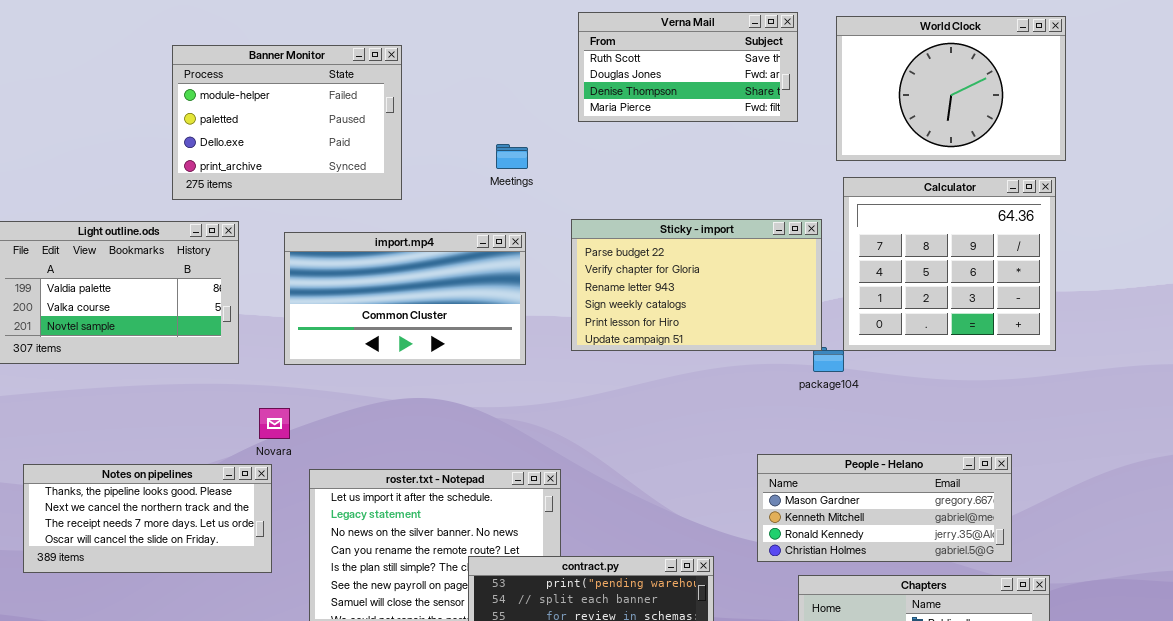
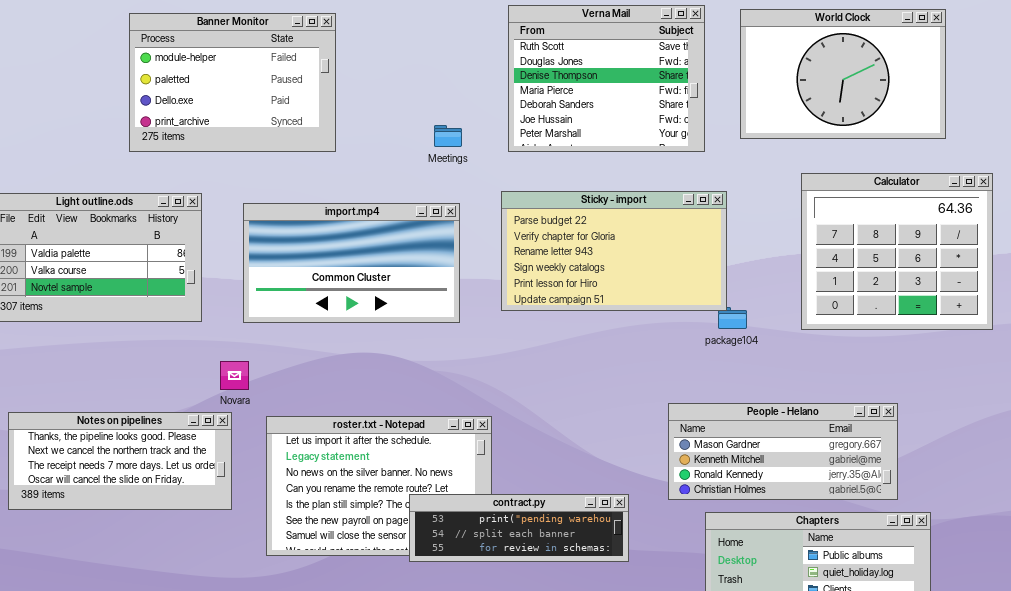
Verna Mail: [578,12,798,122] -> [508,5,705,152], resized
Banner Monitor: [172,45,402,200] -> [129,13,336,152], moved
Calculator: [843,177,1056,351] -> [801,173,993,330], moved

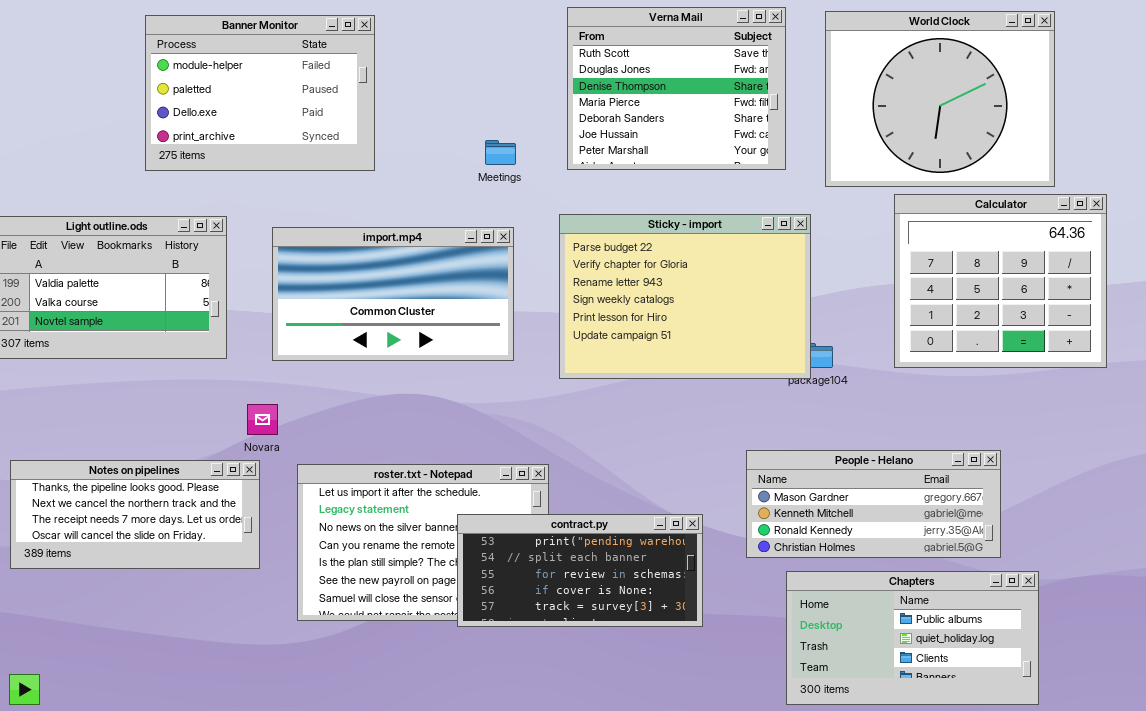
World Clock: [740,9,946,139] -> [825,11,1055,187], resized
Sticky - import: [501,191,727,311] -> [559,214,811,379], resized
contract.py: [409,494,629,562] -> [457,514,703,627], resized

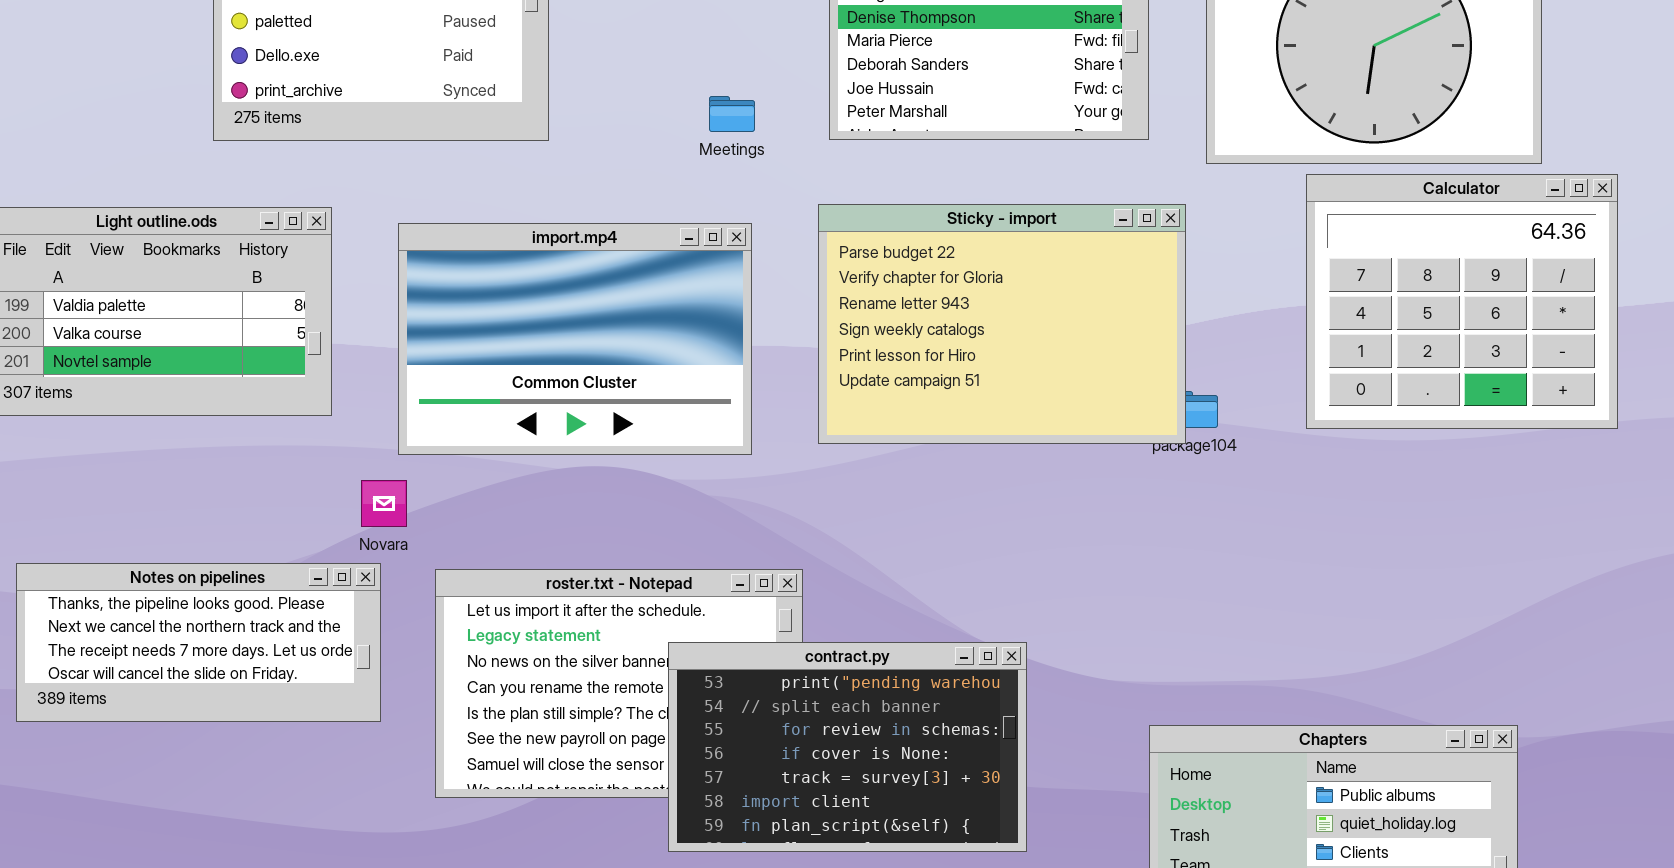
import.mp4: [272,227,514,361] -> [398,223,752,455], resized
People - Helano: [746,450,1001,558] -> none, closed
contract.py: [457,514,703,627] -> [668,642,1027,852], resized

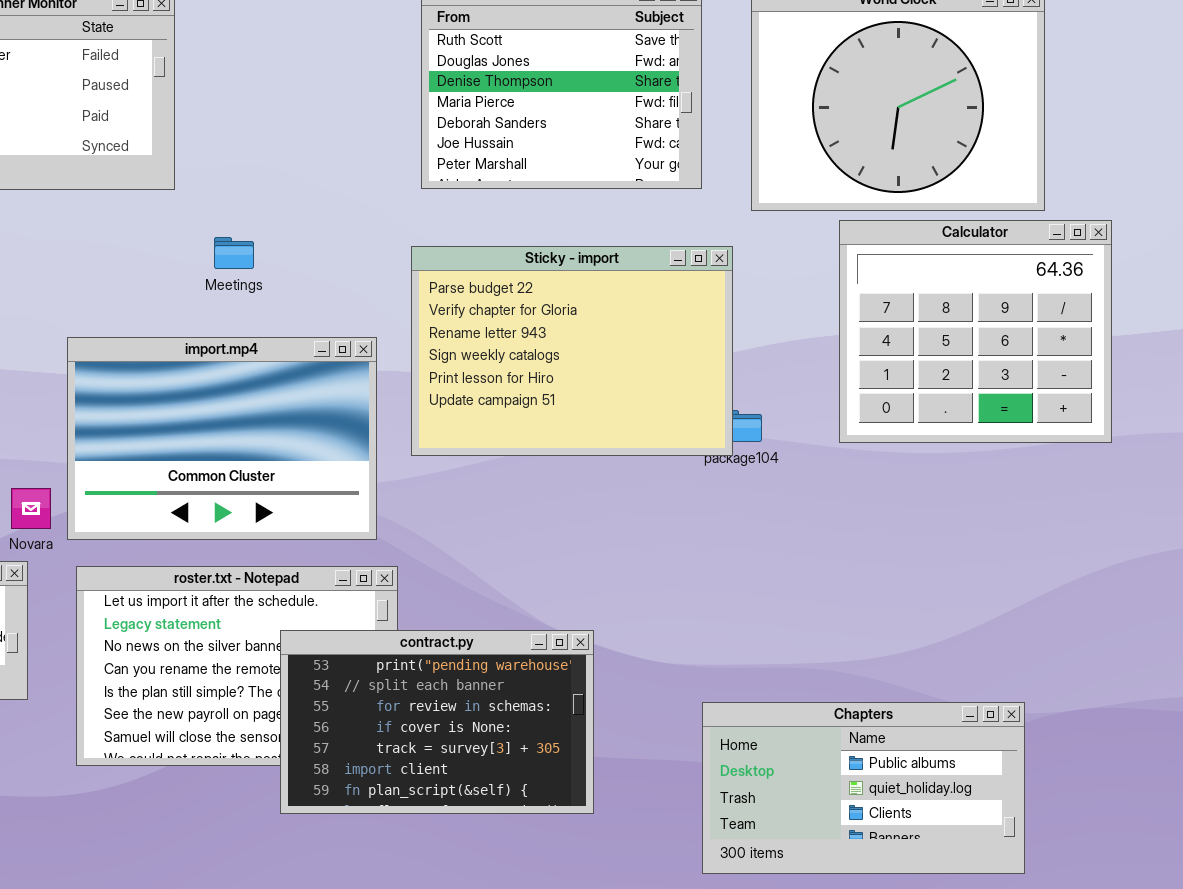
Meetings: [709,96,755,132] -> [214,237,254,269], moved
import.mp4: [398,223,752,455] -> [67,337,377,540], moved

